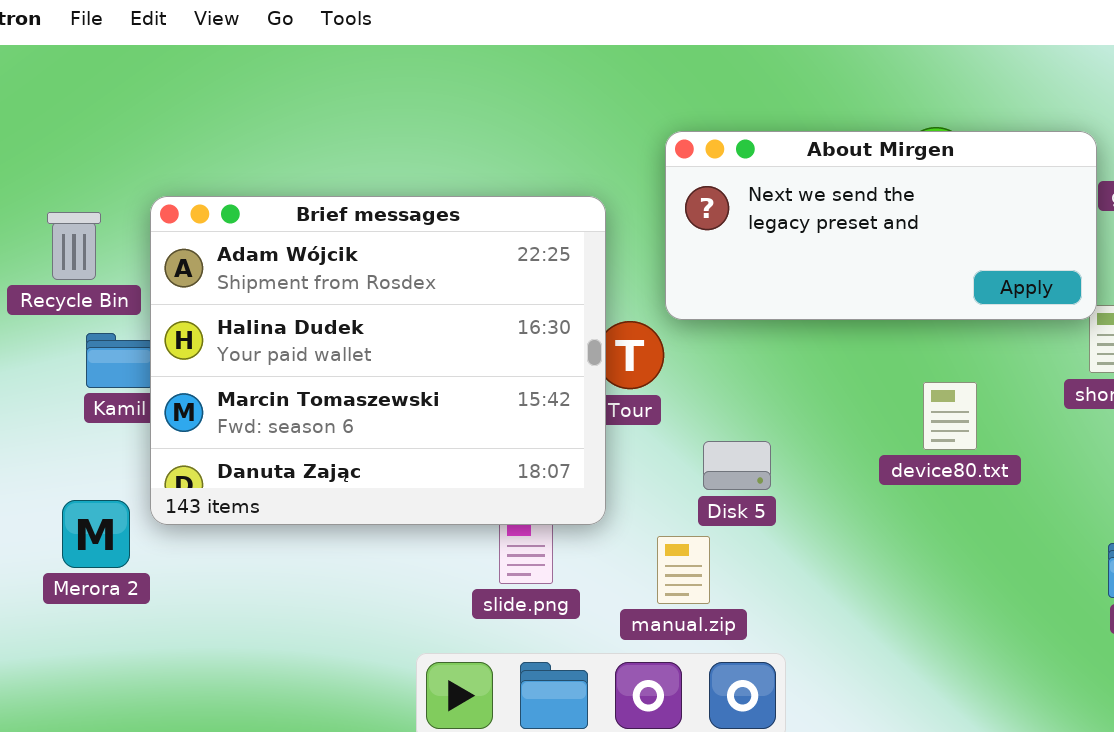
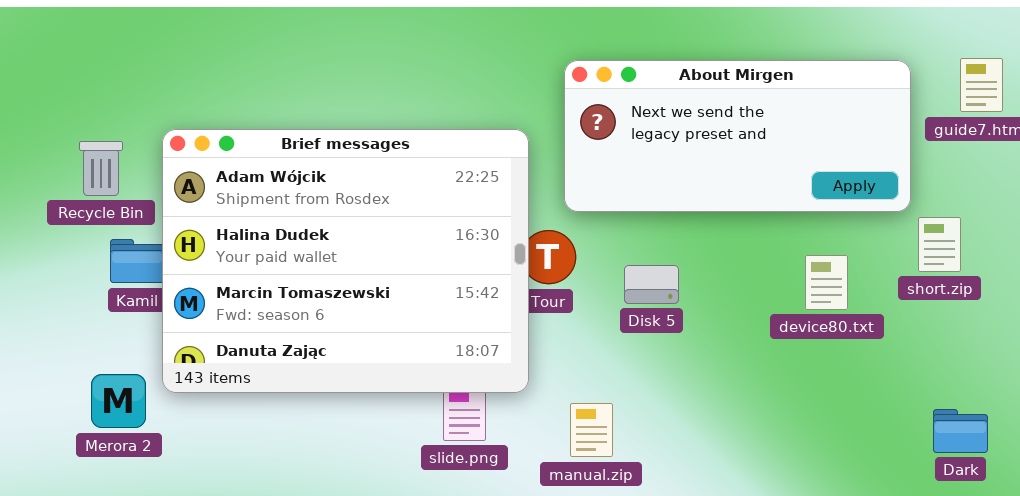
About Mirgen: [665,131,1097,320] -> [564,60,911,212], moved
device80.txt: [923,382,977,450] -> [805,255,848,310], moved
Disk 5: [703,441,771,490] -> [624,265,679,304], moved

